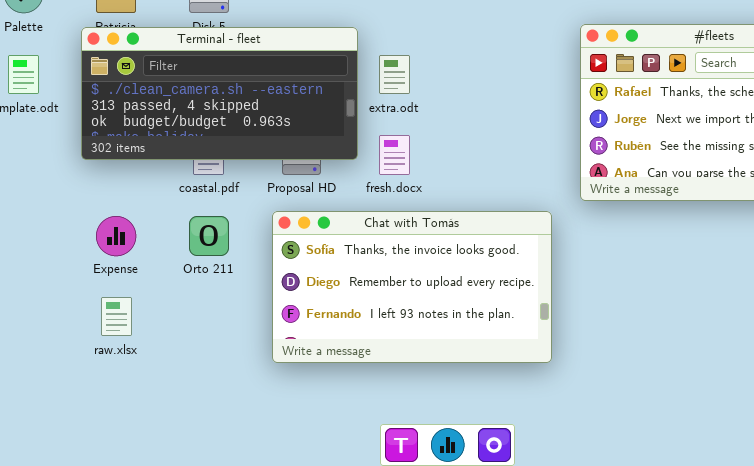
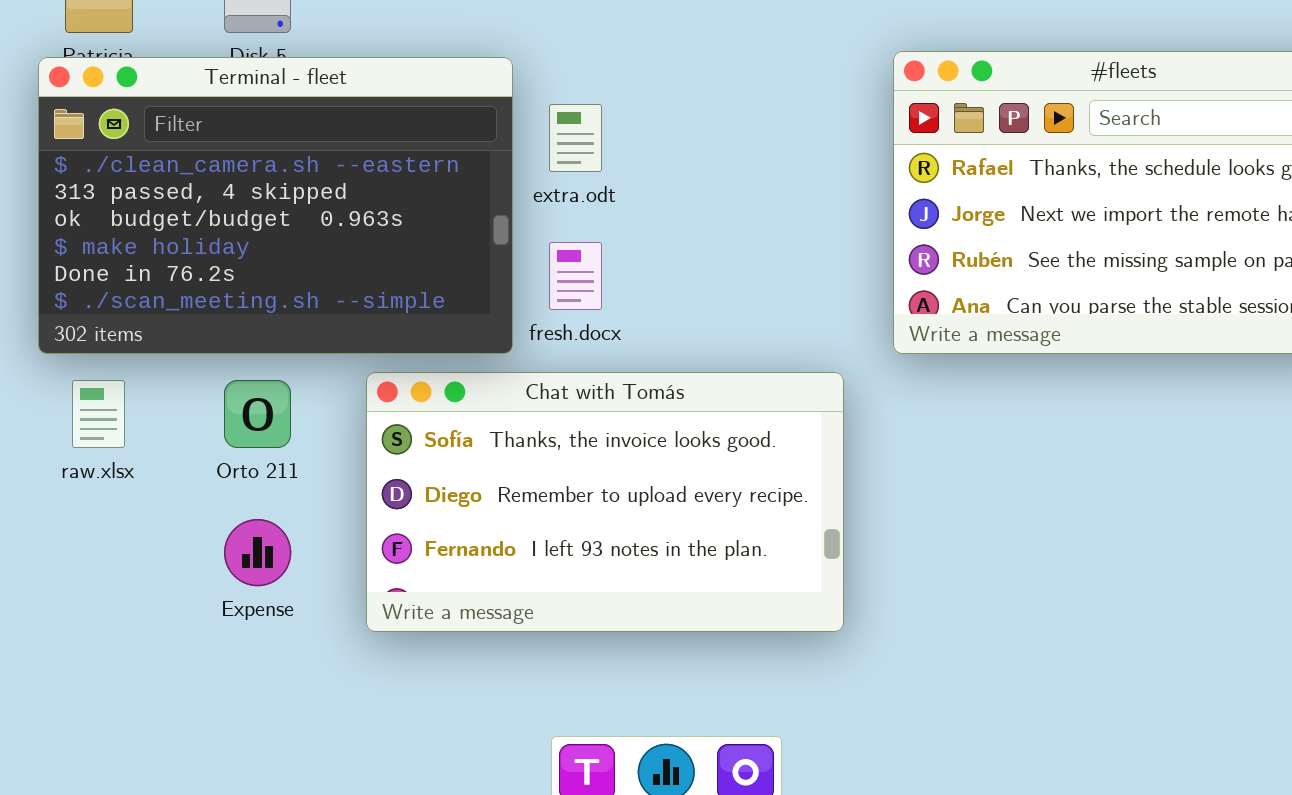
Terminal - fleet: [81,27,358,160] -> [38,57,513,354], resized
Expense: [96,216,136,256] -> [224,519,291,586], moved
raw.xlsx: [101,297,132,336] -> [72,380,125,448], moved

